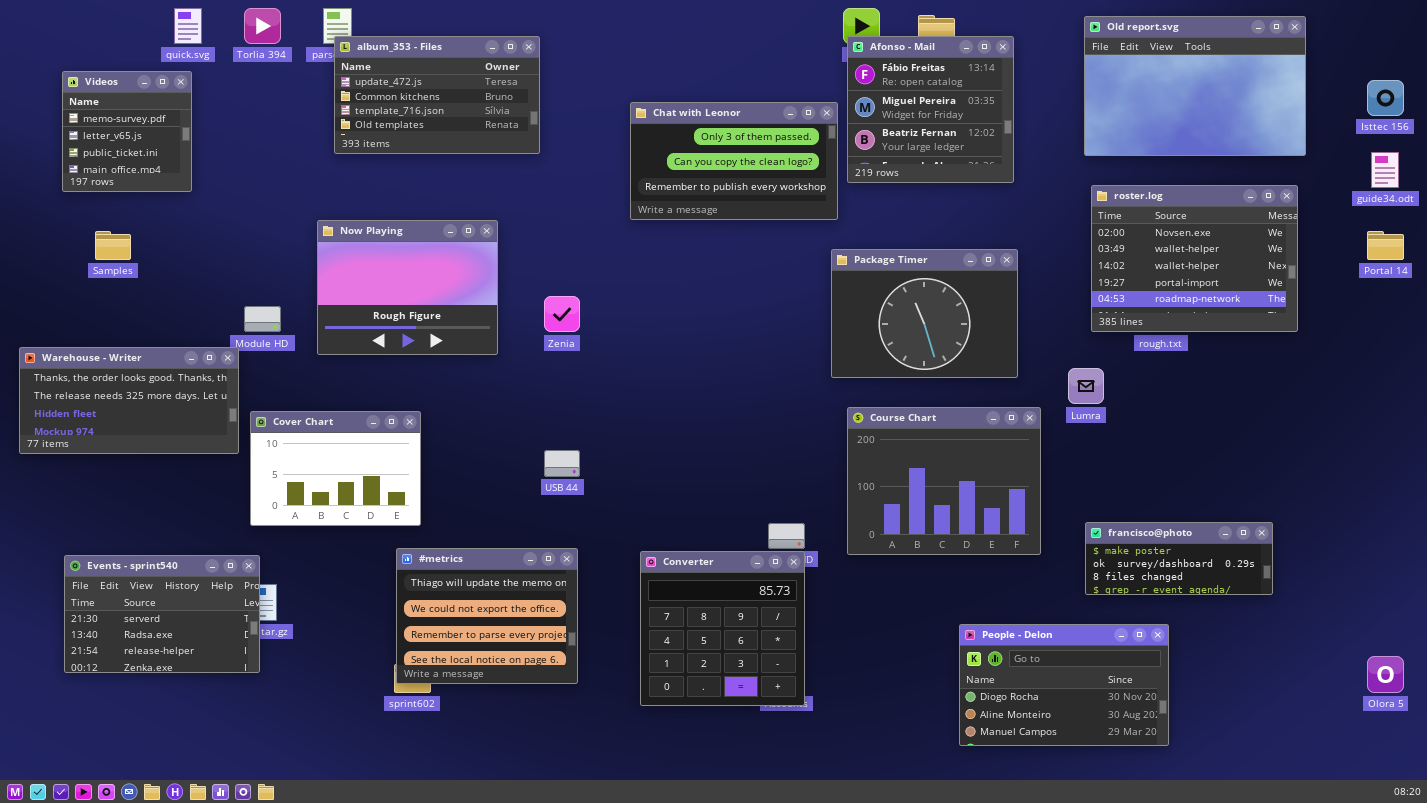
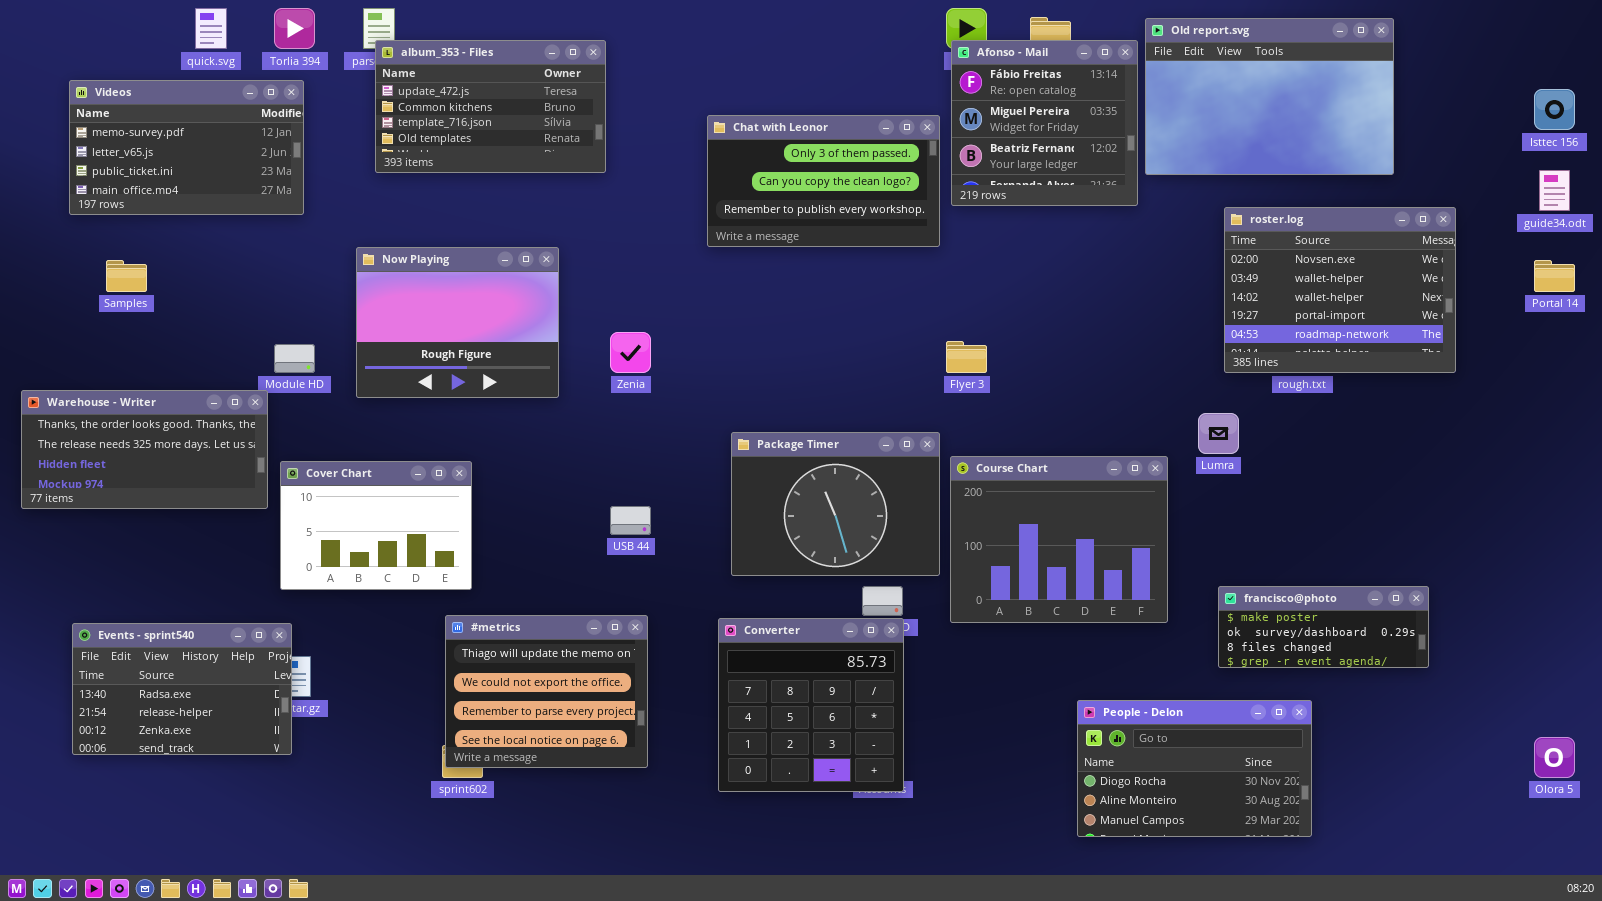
Old report.svg: [1084,16,1306,156] -> [1145,18,1394,175], moved
Videos: [62,71,192,192] -> [69,80,304,215], resized
Package Timer: [831,249,1018,378] -> [731,432,940,576], moved
Events - sprint540: [64,555,260,673] -> [72,623,292,755], scrolled down 1 row

